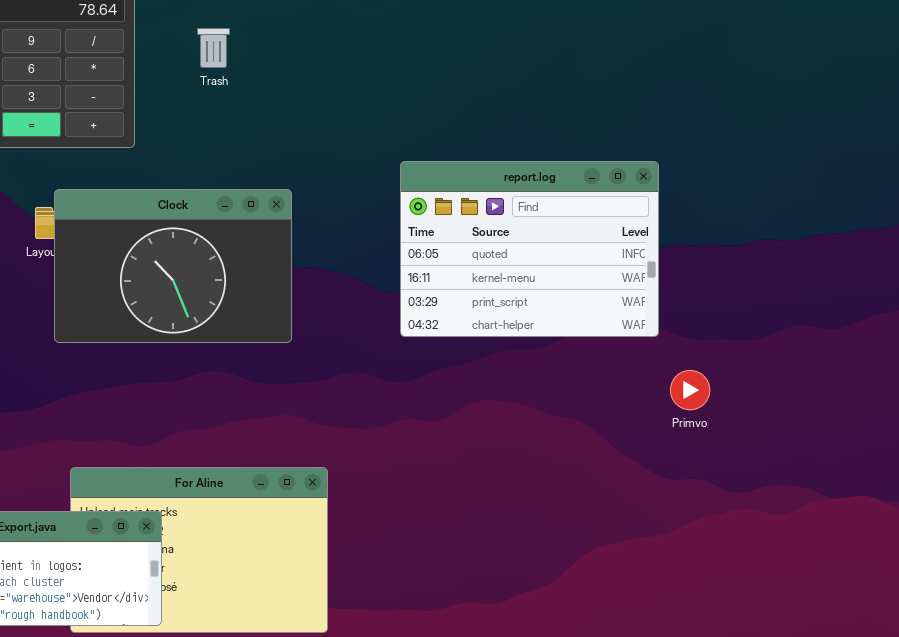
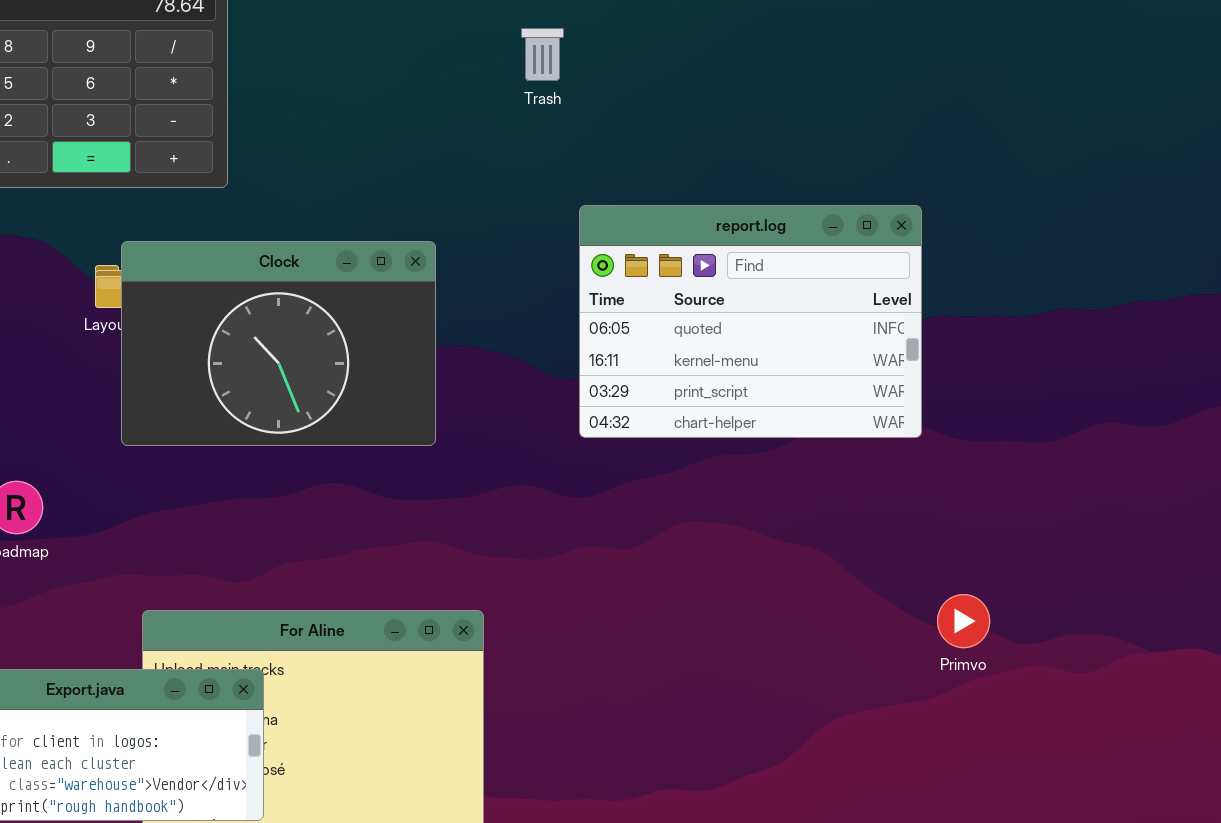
Trash: [197,28,230,68] -> [521,28,564,81], moved
Primvo: [670,370,710,410] -> [937,594,990,648], moved

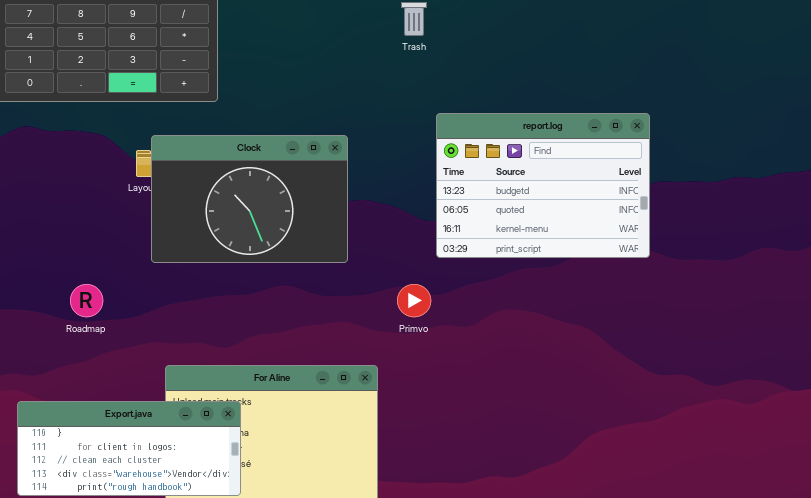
report.log: [579,205,922,438] -> [436,113,650,258], scrolled up 1 row
Primvo: [937,594,990,648] -> [397,284,431,317], moved

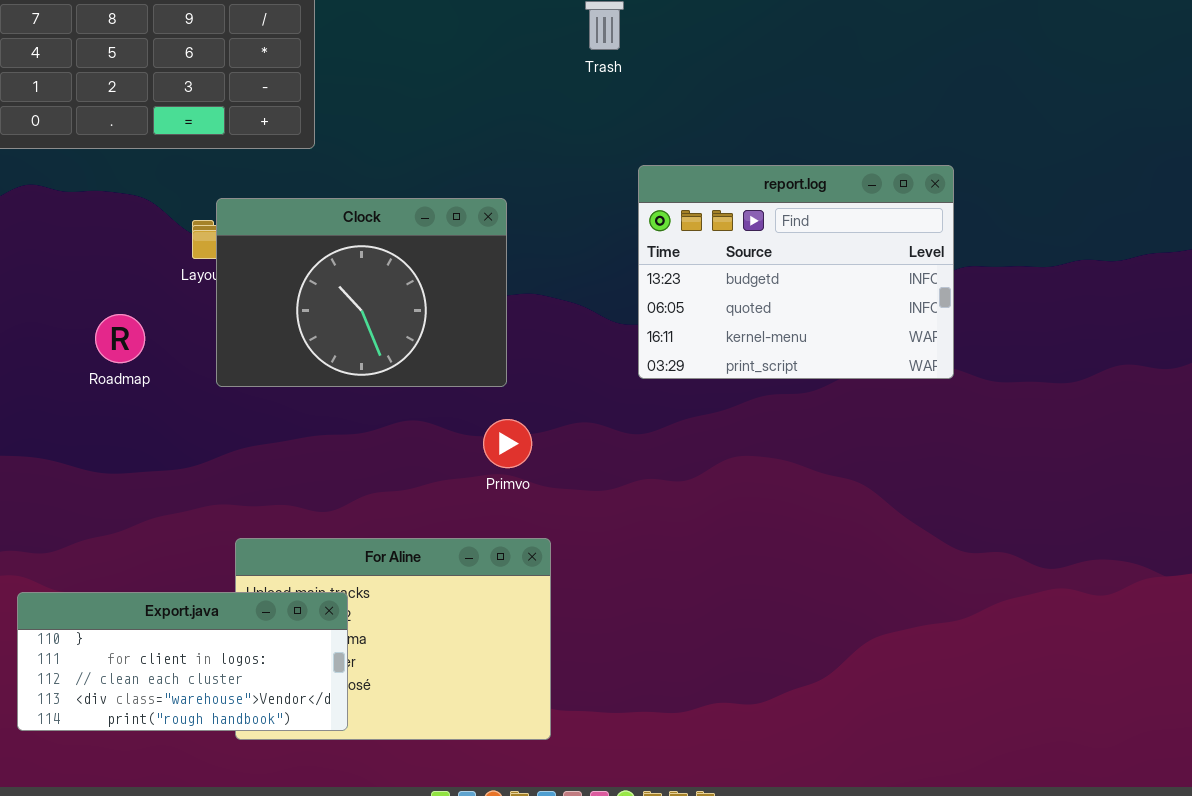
Roadmap: [70,284,103,317] -> [95,314,145,363], moved
Primvo: [397,284,431,317] -> [483,419,532,468], moved

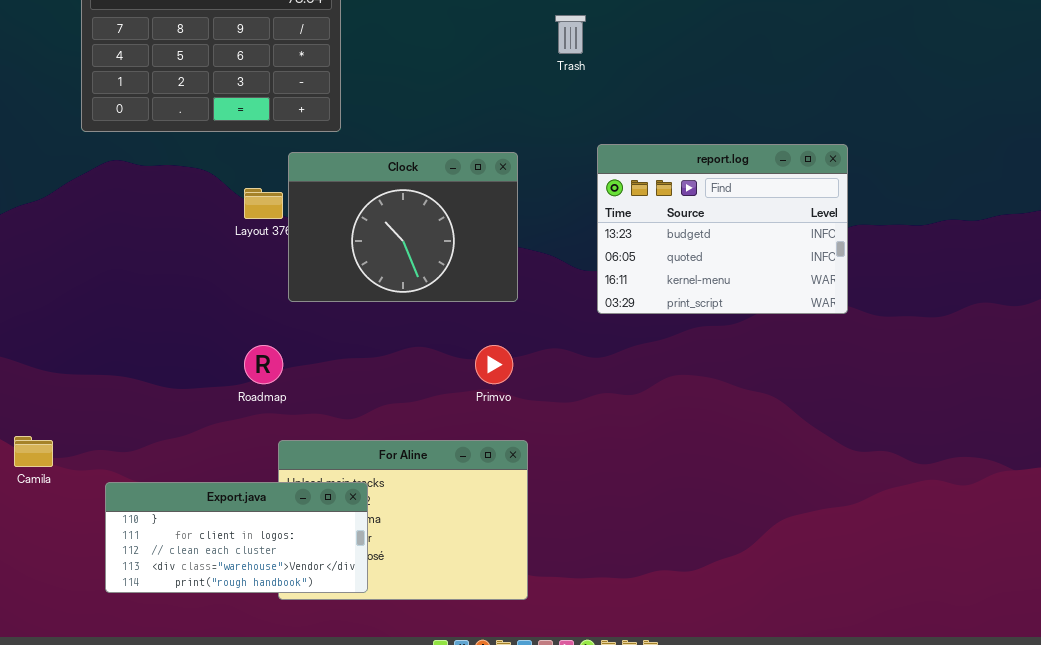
Clock: [216,198,507,387] -> [288,152,518,302], moved
Roadmap: [95,314,145,363] -> [244,345,283,384], moved

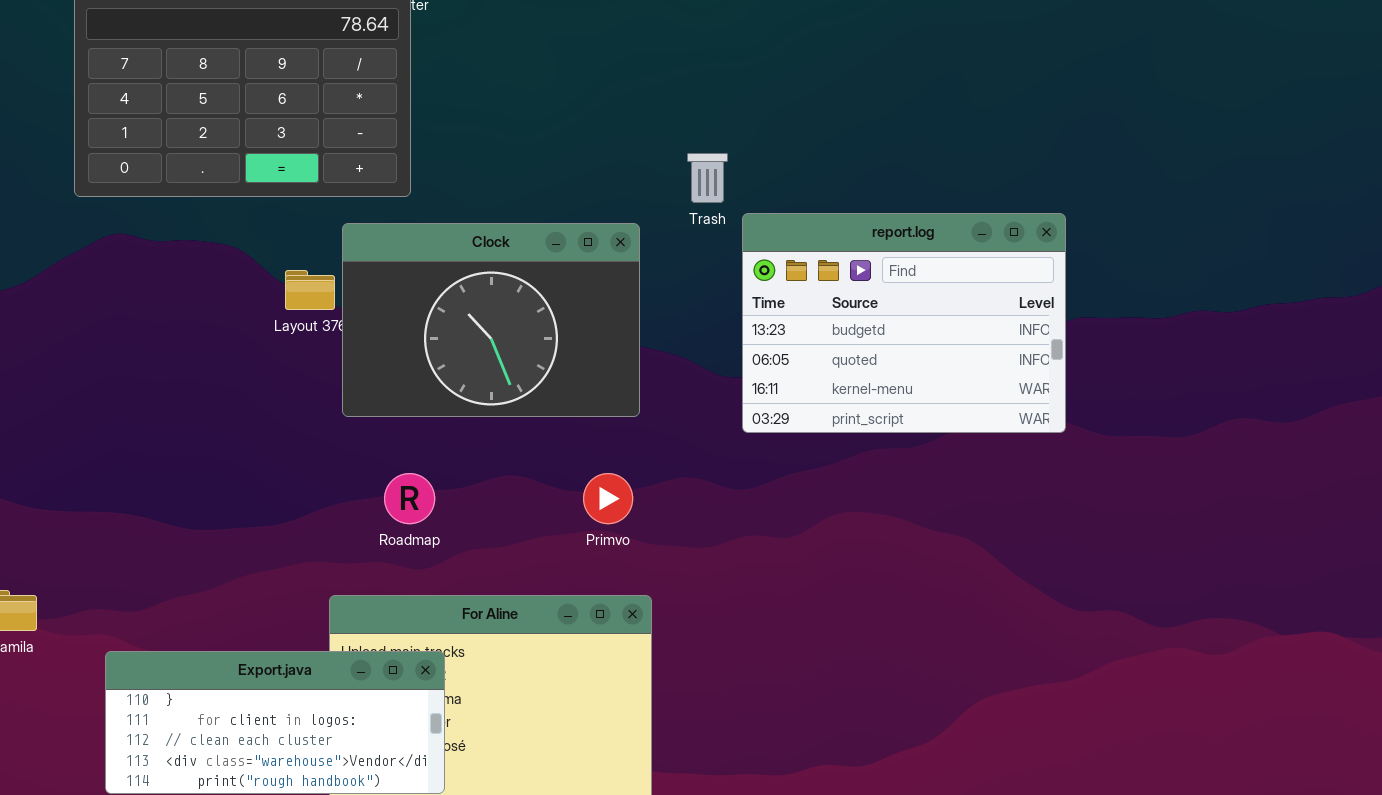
Trash: [555,15,586,54] -> [687,153,728,203], moved
Roadmap: [244,345,283,384] -> [384,473,435,524], moved

